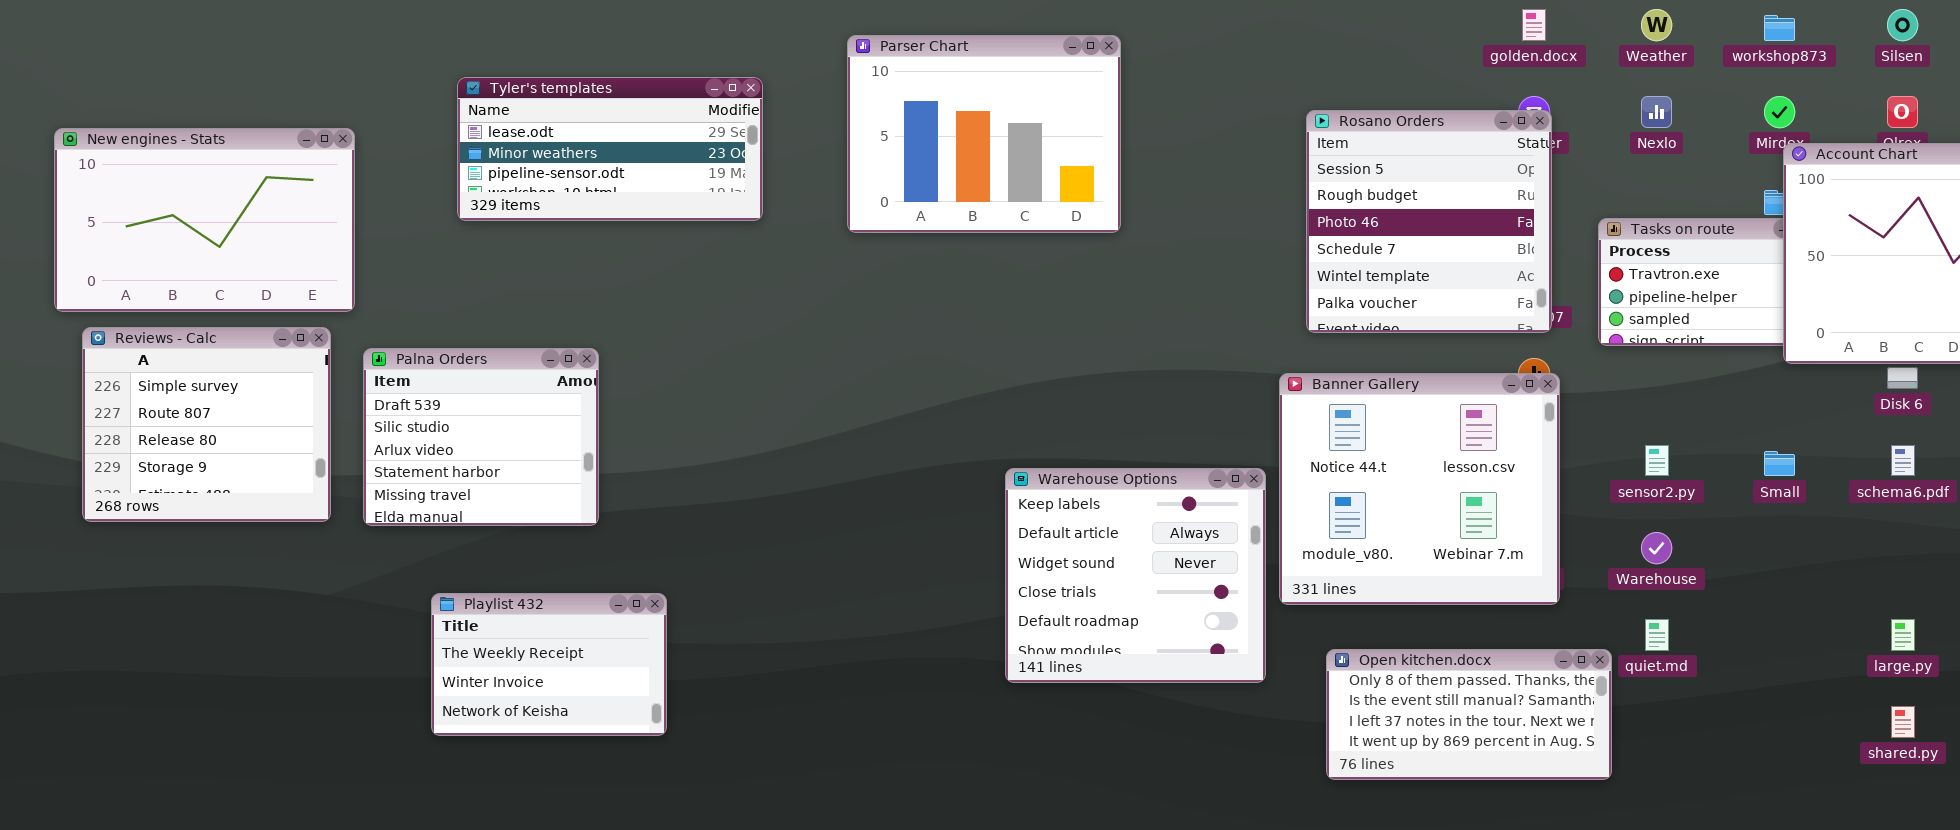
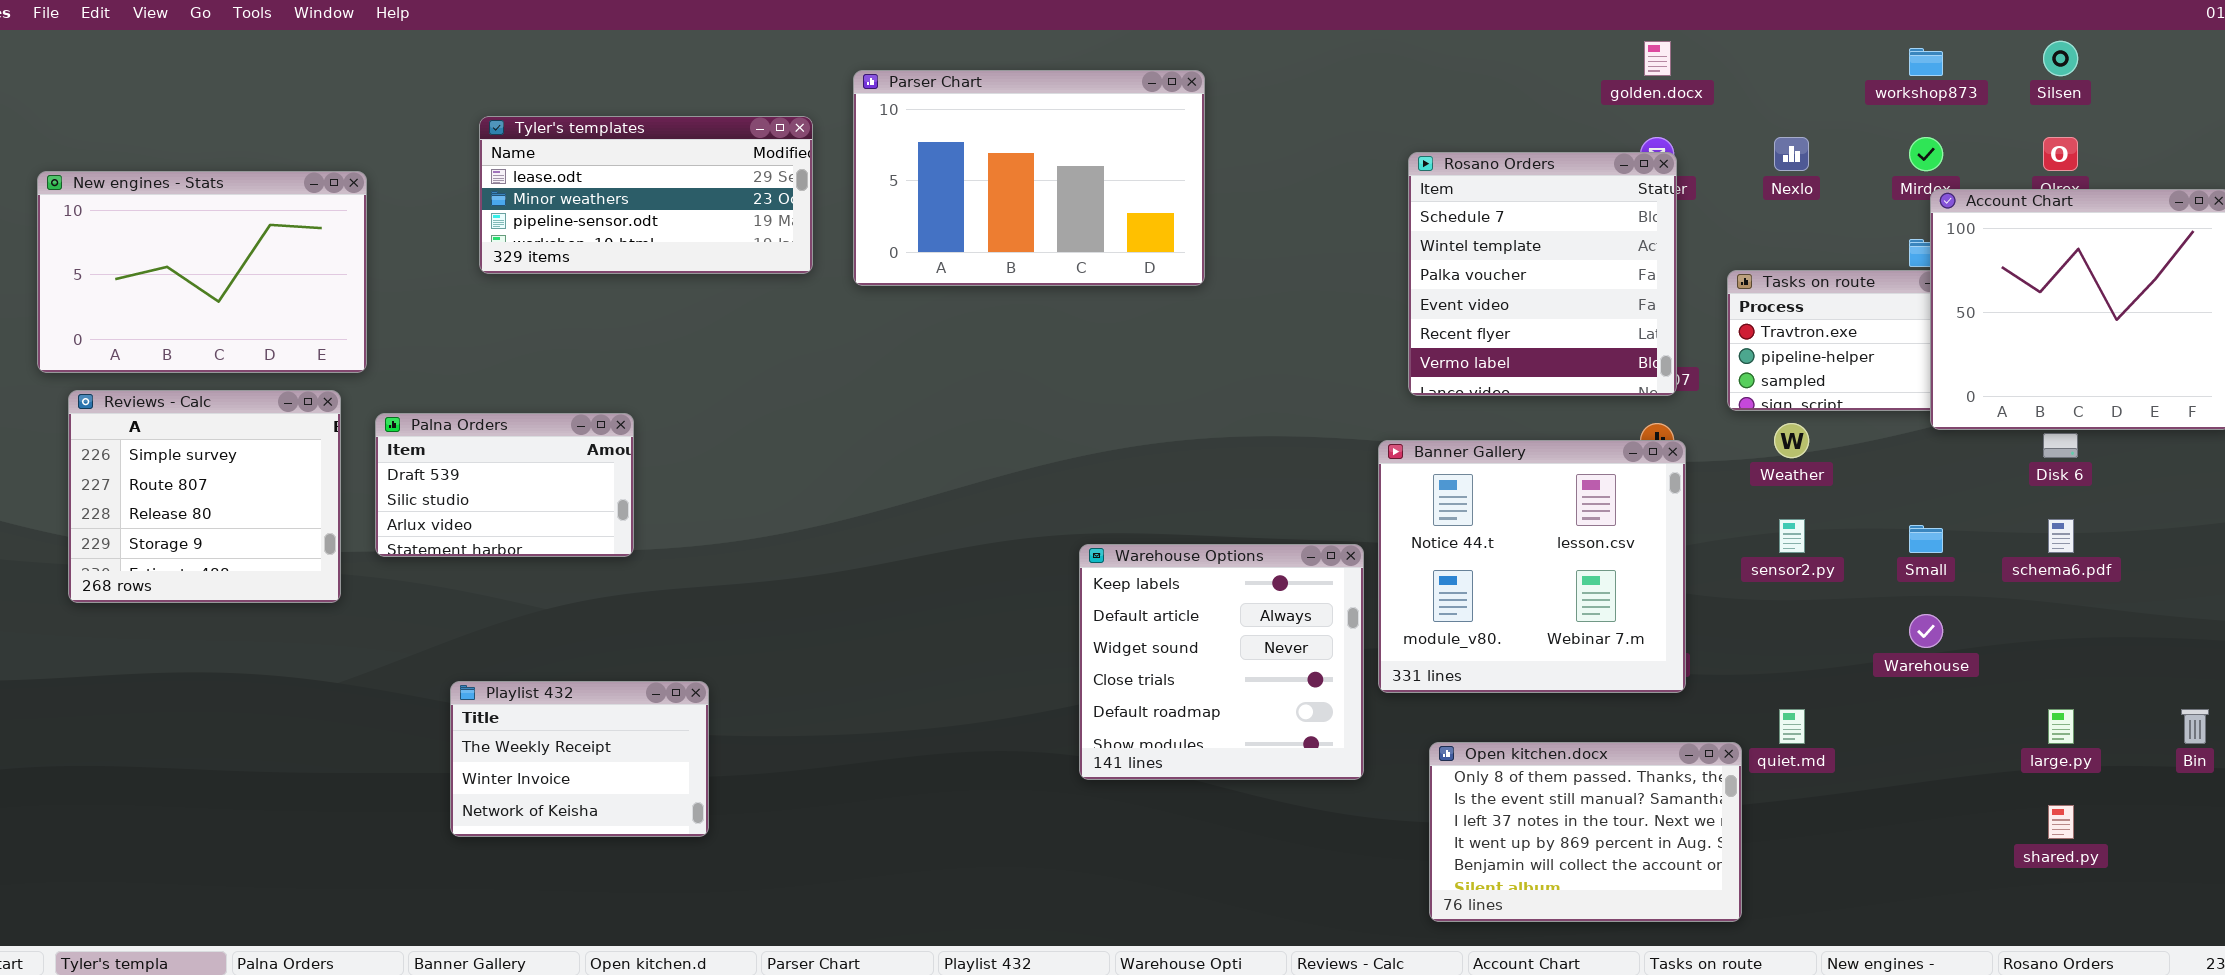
Weather: [1641,9,1672,41] -> [1774,423,1809,458], moved
Parser Chart: [847,35,1121,233] -> [853,70,1205,286], resized
Rosano Orders: [1306,110,1552,333] -> [1408,152,1677,396], scrolled down 3 rows
Palna Orders: [363,348,599,526] -> [375,413,634,557], resized
Warehouse: [1641,532,1672,564] -> [1909,614,1943,648], moved
Open kitchen.docx: [1326,649,1612,780] -> [1429,742,1742,922], resized

